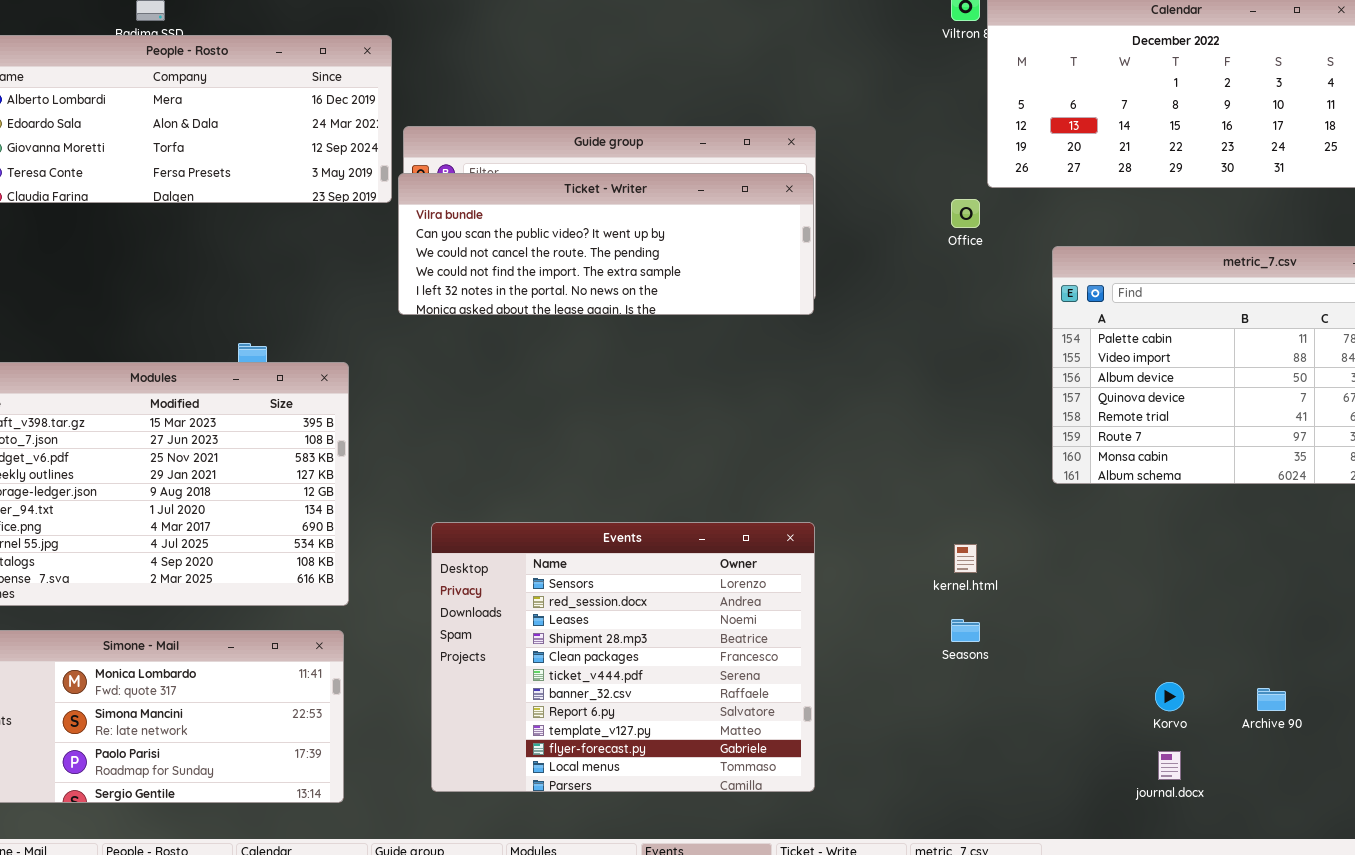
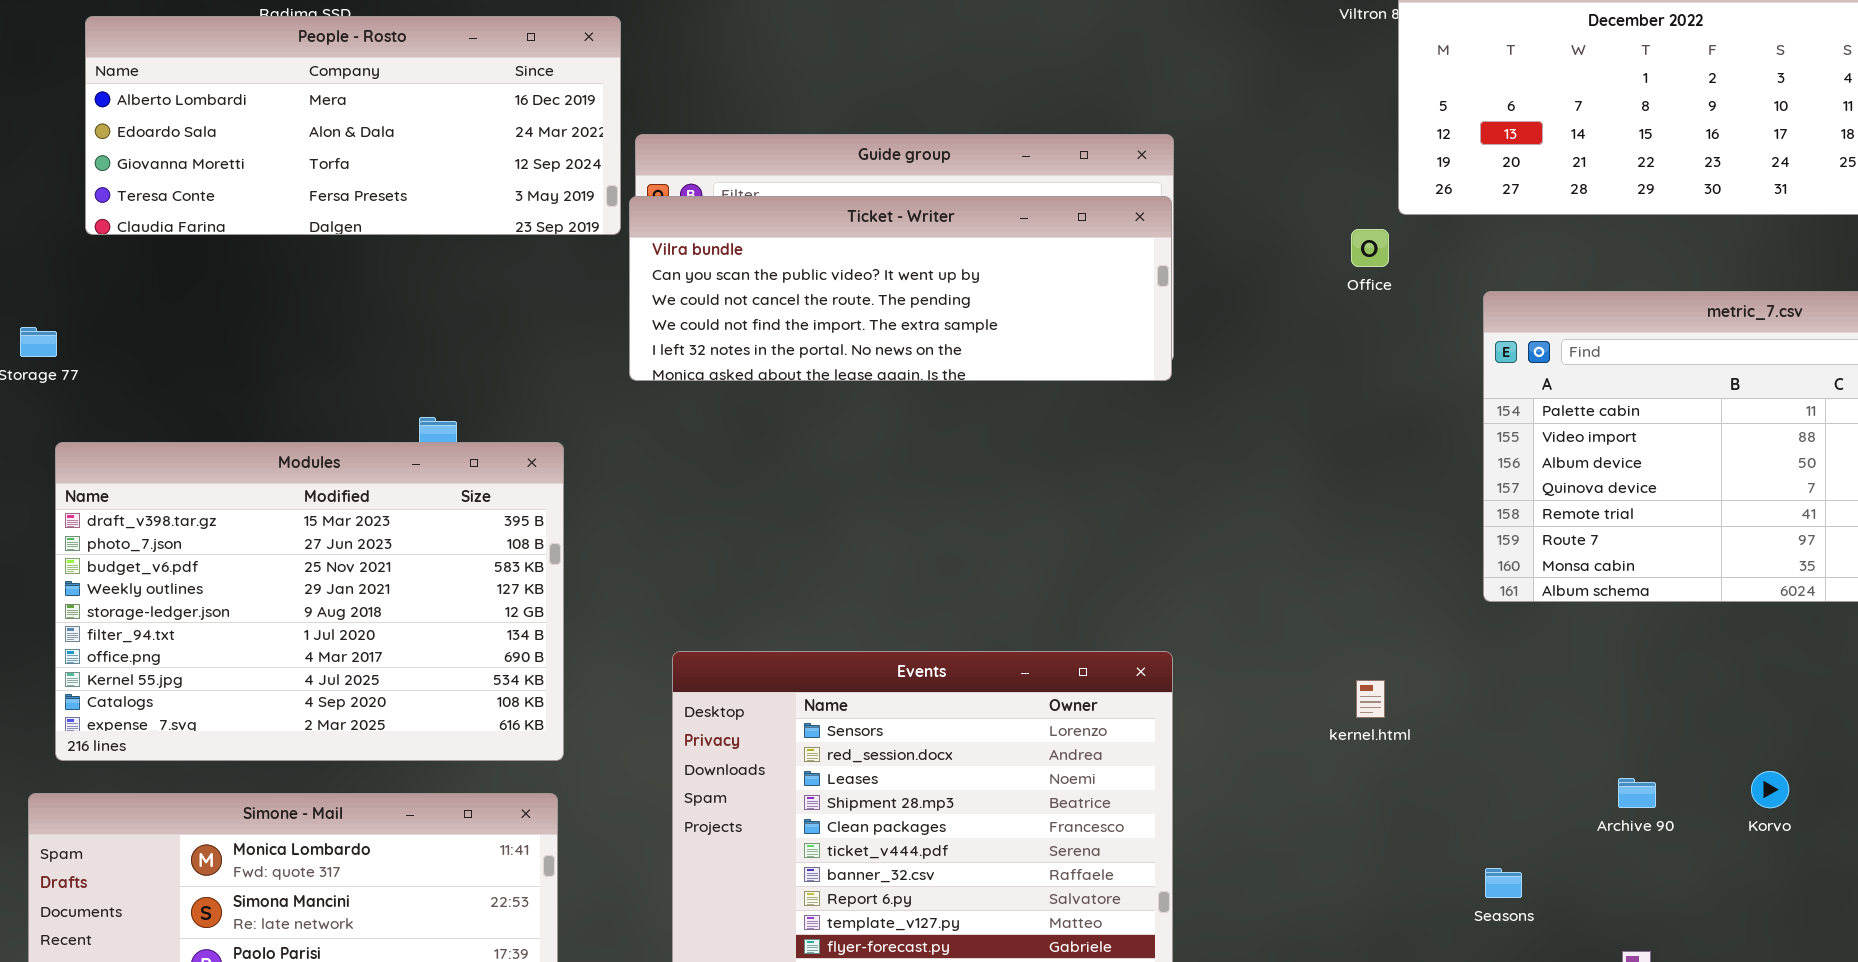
Seasons: [951,619,980,642] -> [1485,868,1522,898], moved
Korvo: [1155,682,1184,711] -> [1751,771,1789,808], moved
Archive 90: [1257,688,1286,711] -> [1618,778,1656,808], moved

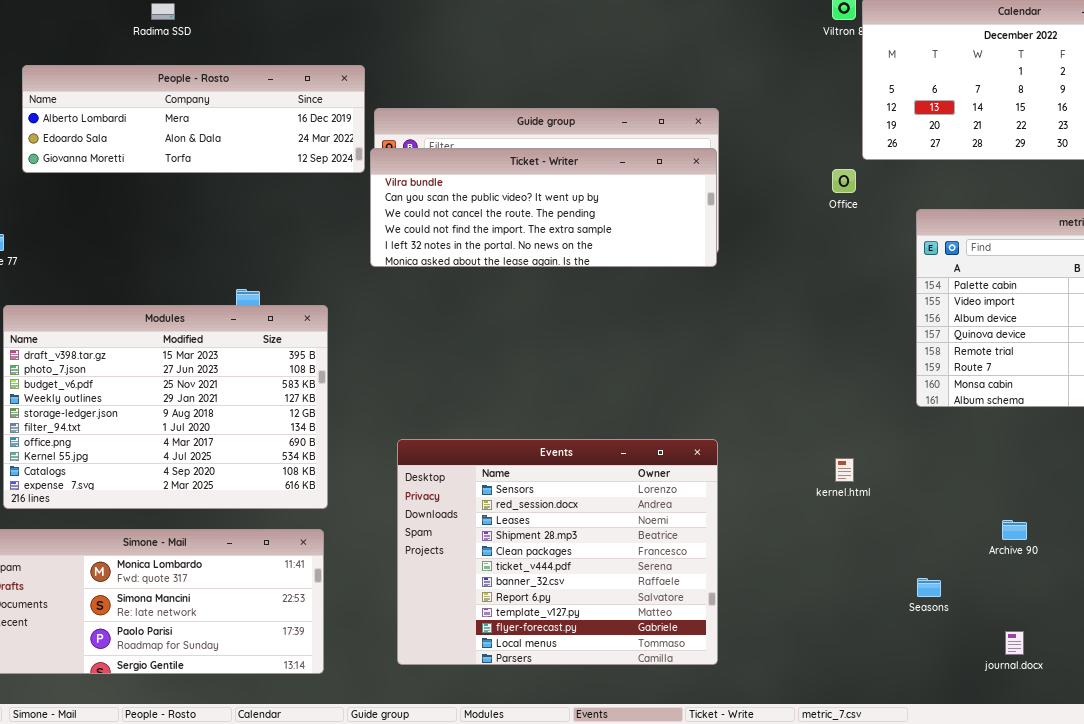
People - Rosto: [85,16,621,235] -> [22,65,365,173], resized

